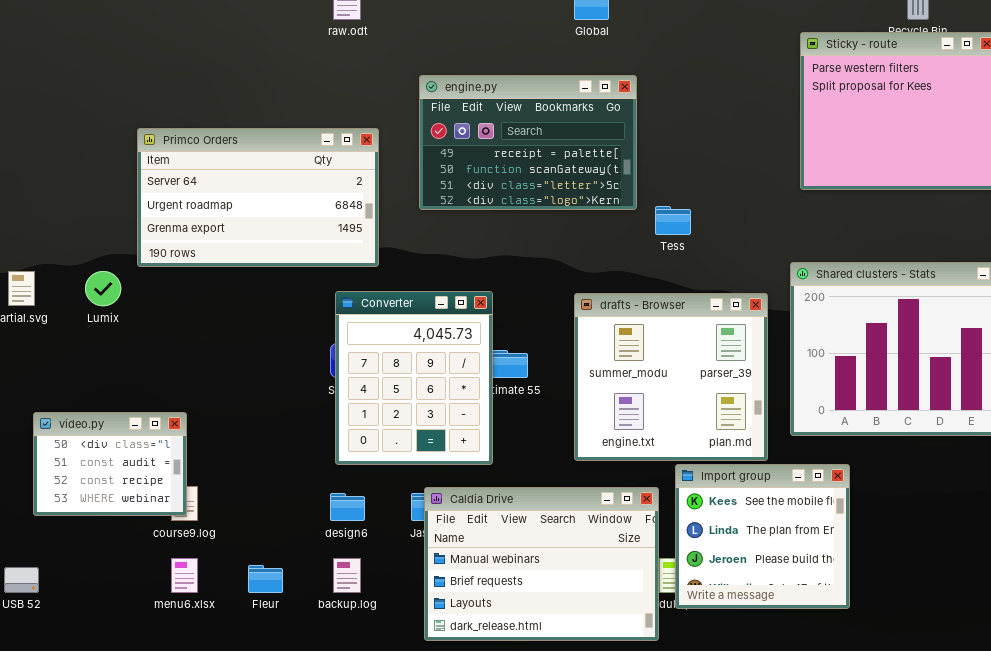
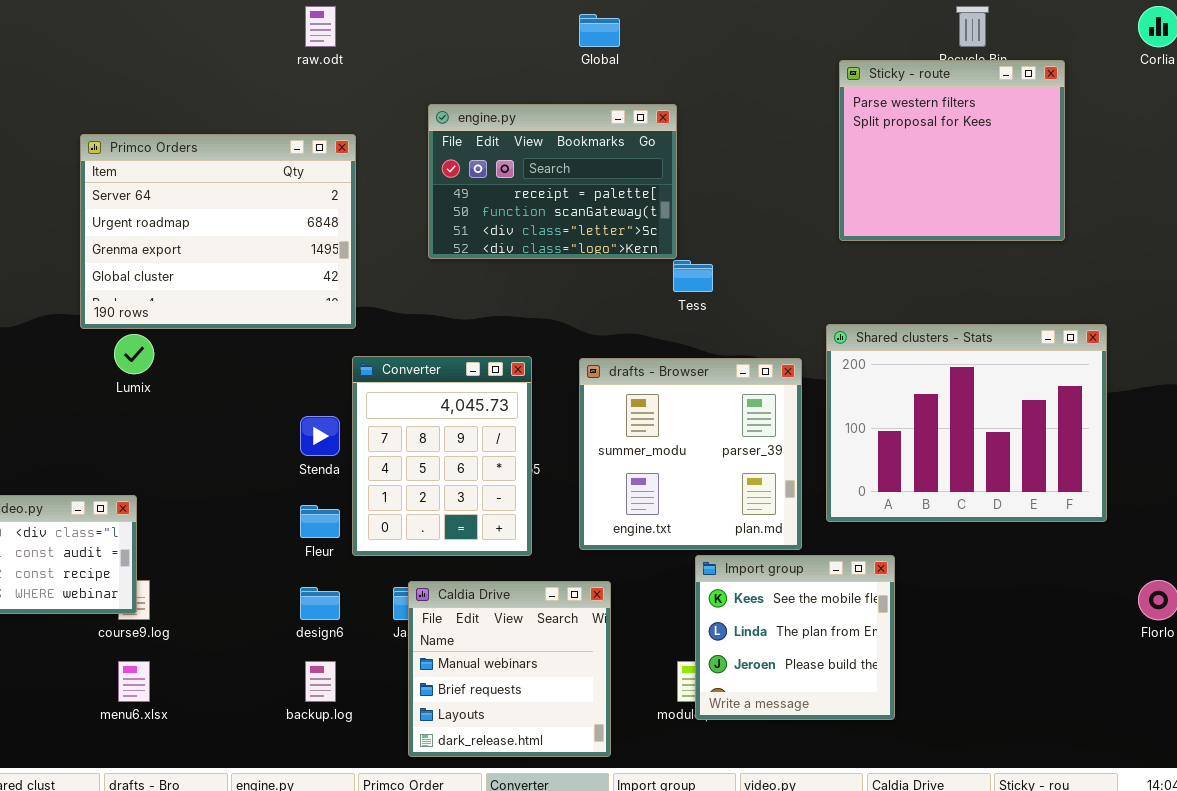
engine.py: [419,75,637,210] -> [428,104,677,259], moved
Primco Orders: [137,128,379,267] -> [80,134,356,329], resized
Lumix: [85,271,121,306] -> [114,334,154,374], moved
Converter: [335,291,493,465] -> [352,356,532,556], moved
Caldia Drive: [424,487,659,641] -> [408,581,611,757], resized
Fleur: [248,565,283,593] -> [300,505,340,538], moved

